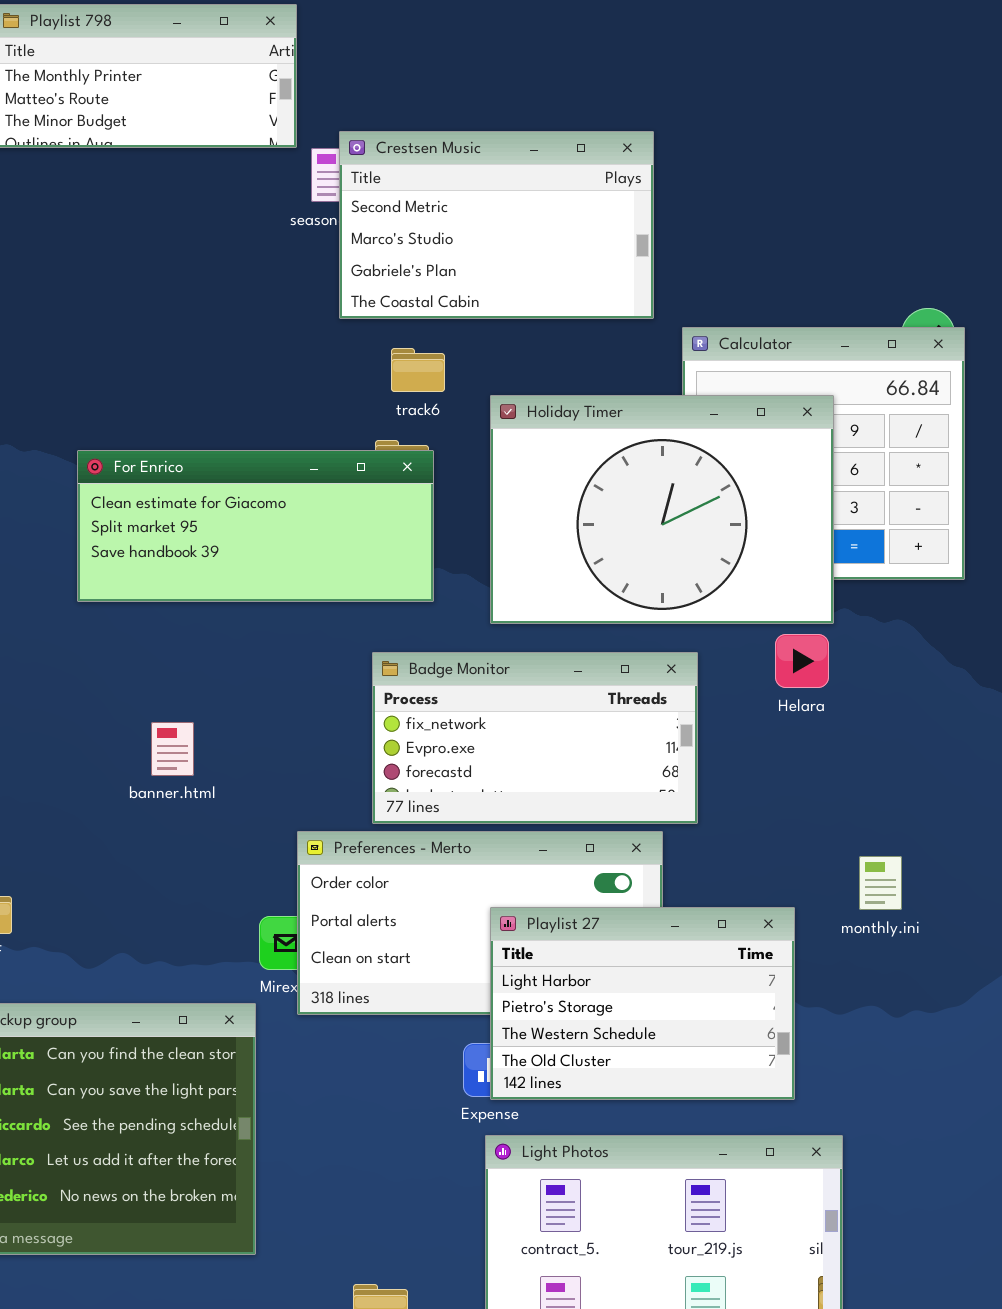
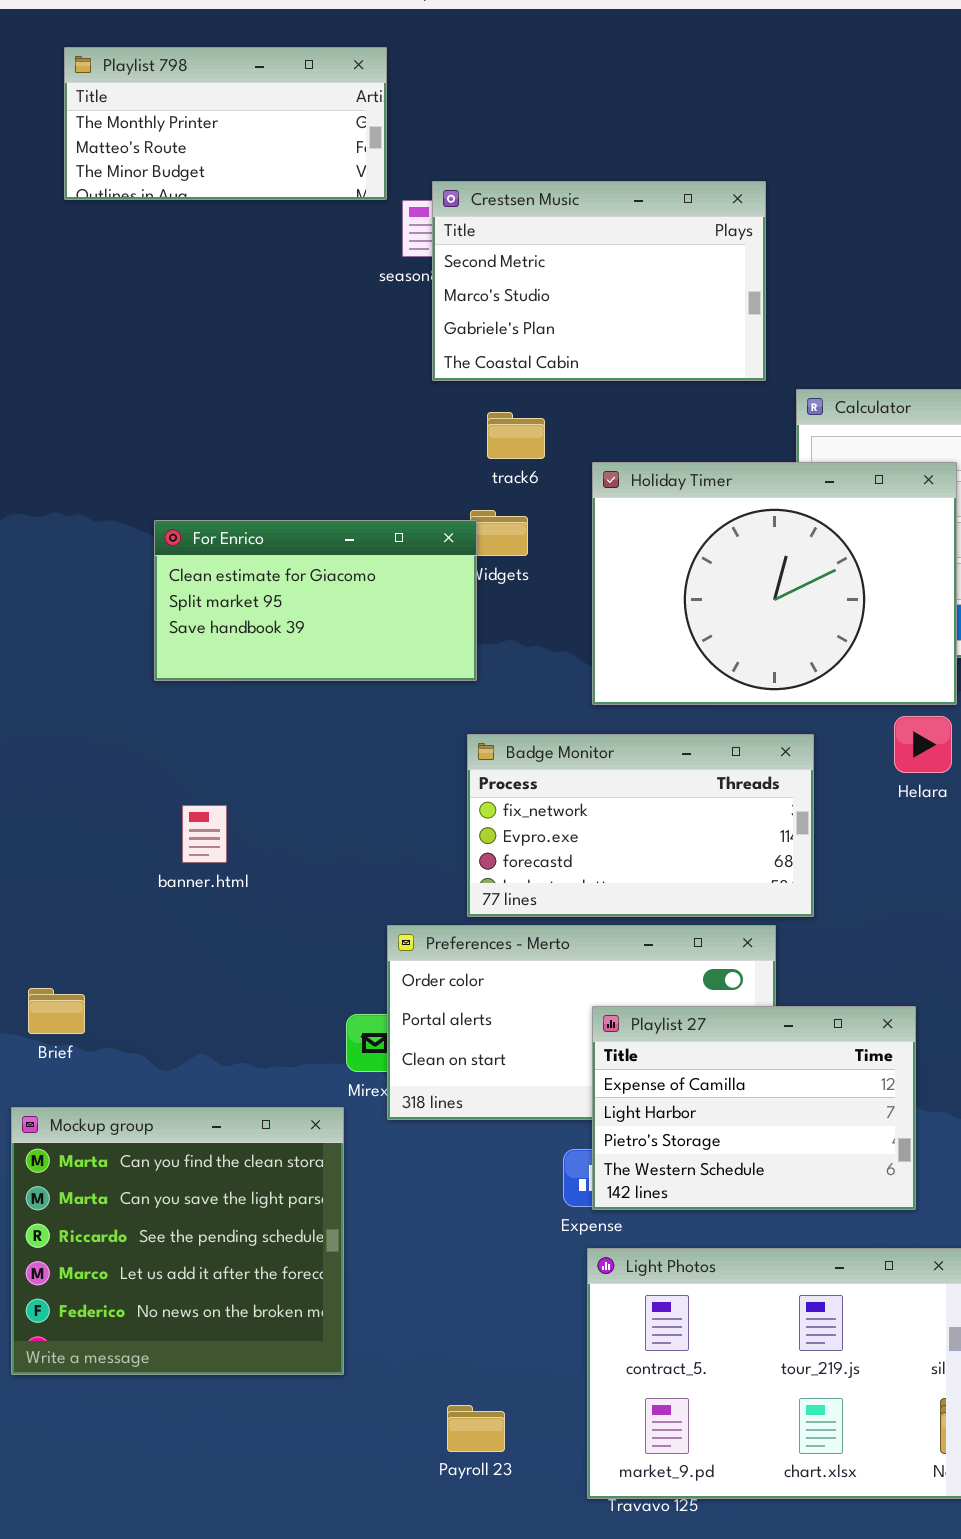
For Enrico: [77,450,434,602] -> [154,520,477,681], resized
banner.html: [151,722,194,776] -> [182,805,227,863], moved
Playlist 27: [490,907,795,1100] -> [592,1006,916,1210], scrolled up 1 row

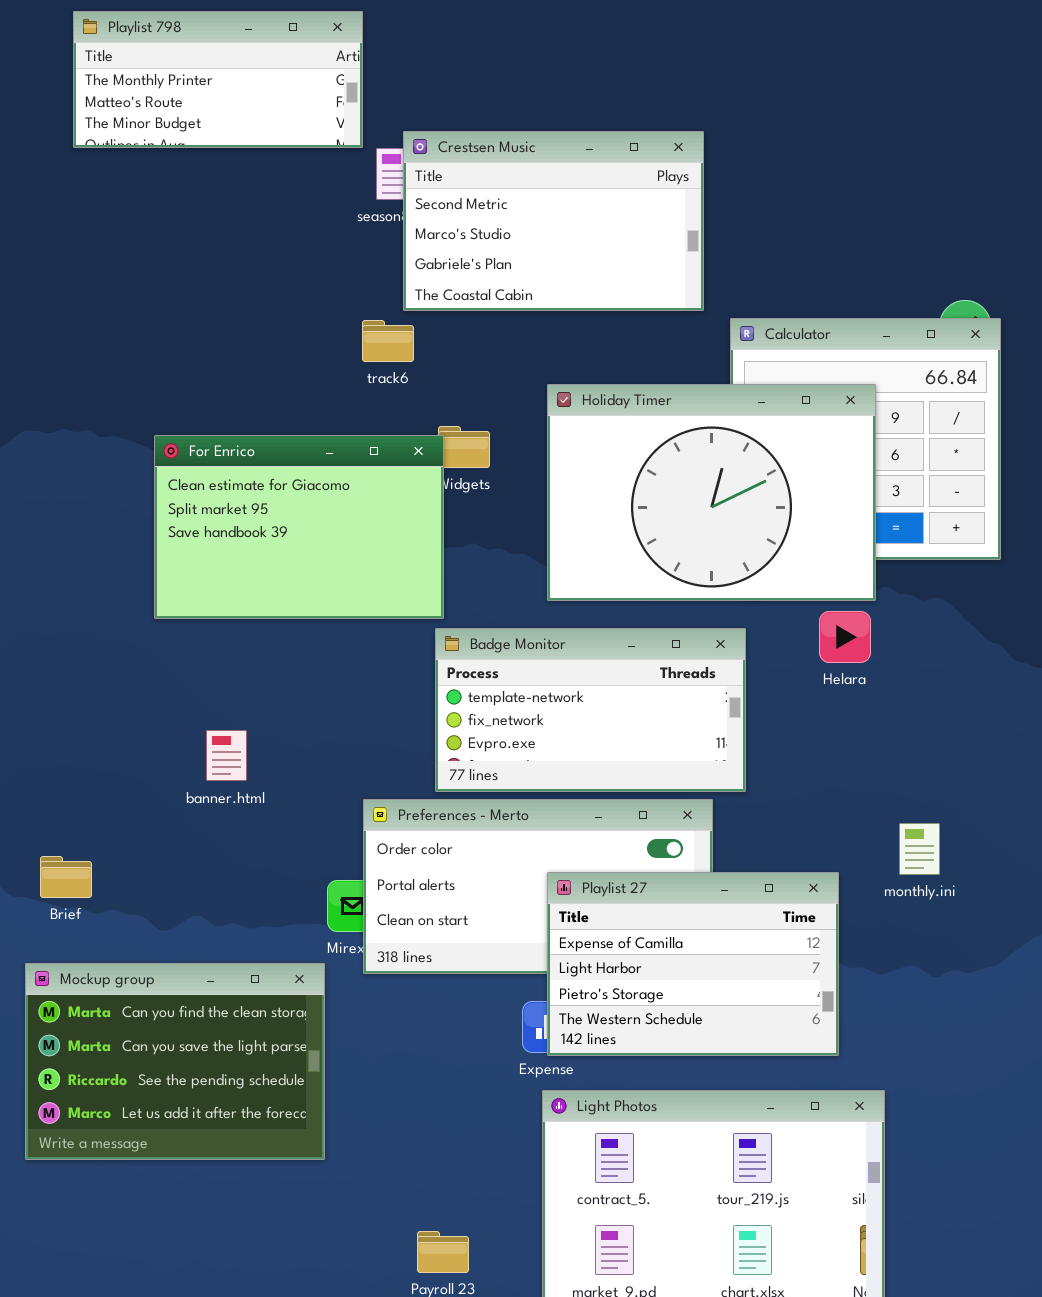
track6: [487,412,545,459] -> [362,320,414,362], moved
For Enrico: [154,520,477,681] -> [154,435,444,619], resized
Badge Monitor: [467,734,814,917] -> [435,628,746,792], scrolled up 1 row
banner.html: [182,805,227,863] -> [206,730,247,781], moved
Mockup group: [11,1107,344,1375] -> [25,963,325,1160], resized

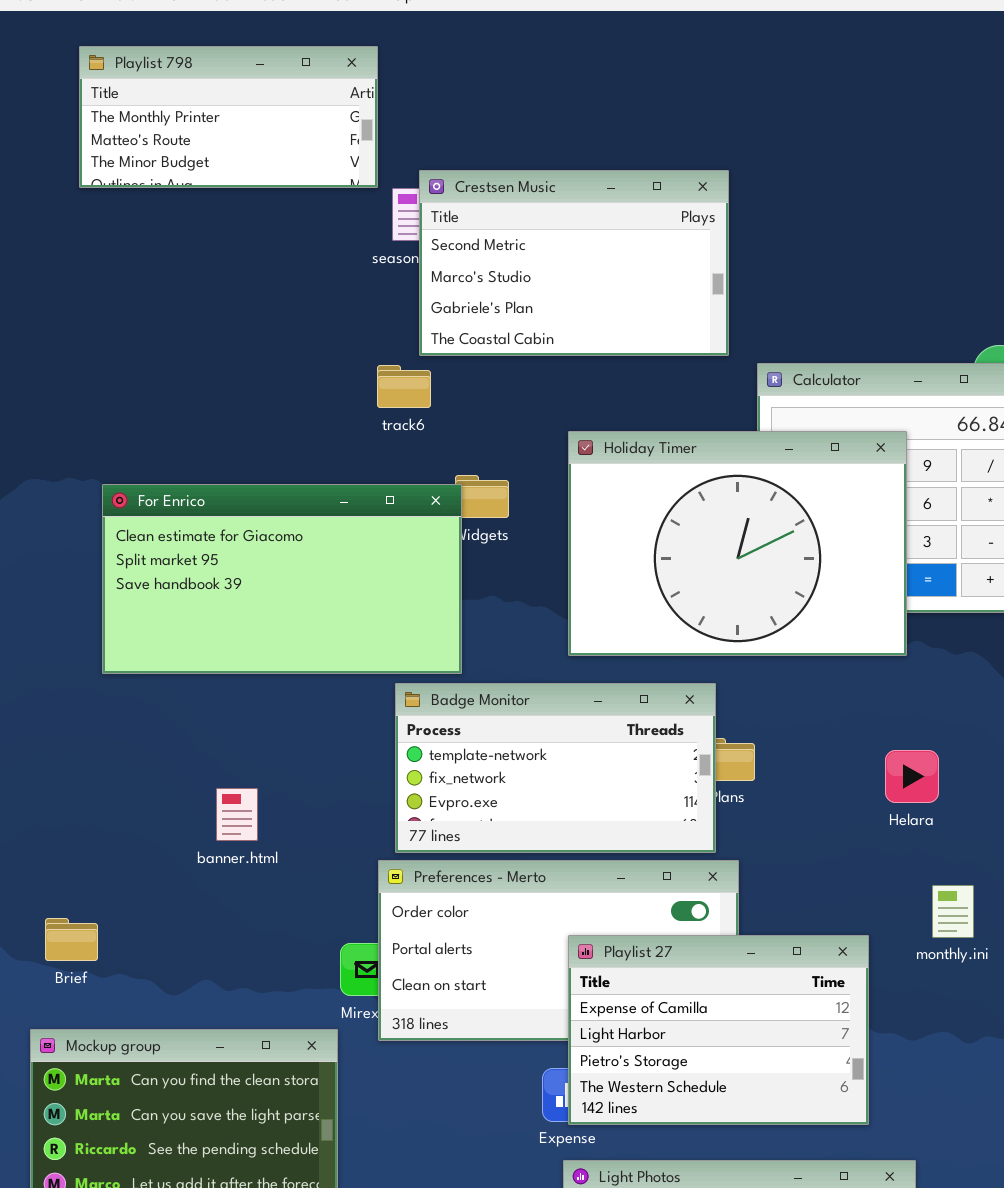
For Enrico: [154,435,444,619] -> [102,484,462,674], resized
Helara: [819,611,871,663] -> [885,750,939,803], moved
Badge Monitor: [435,628,746,792] -> [395,683,716,853], moved

